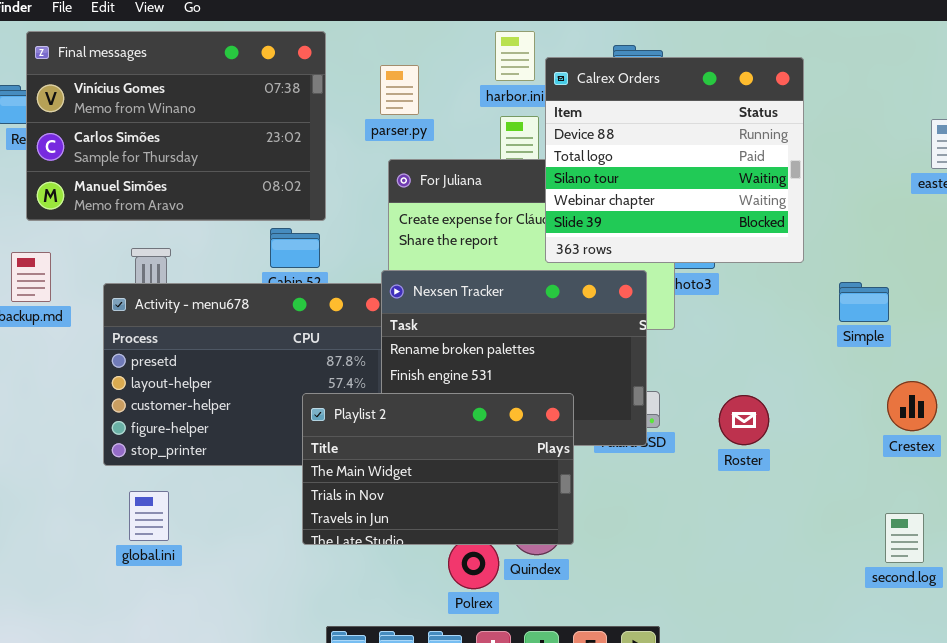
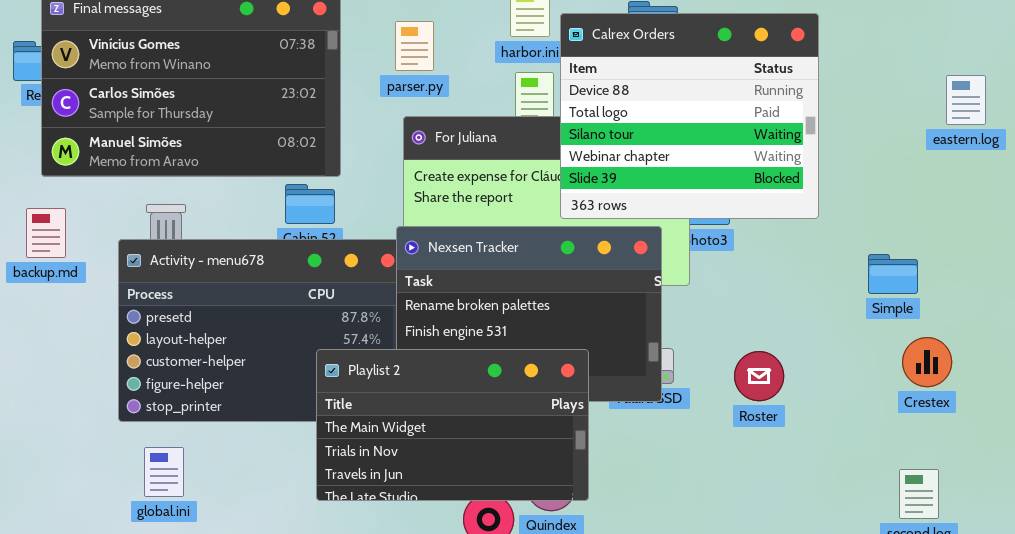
Simple: [839,282,889,322] -> [868,254,918,294], moved

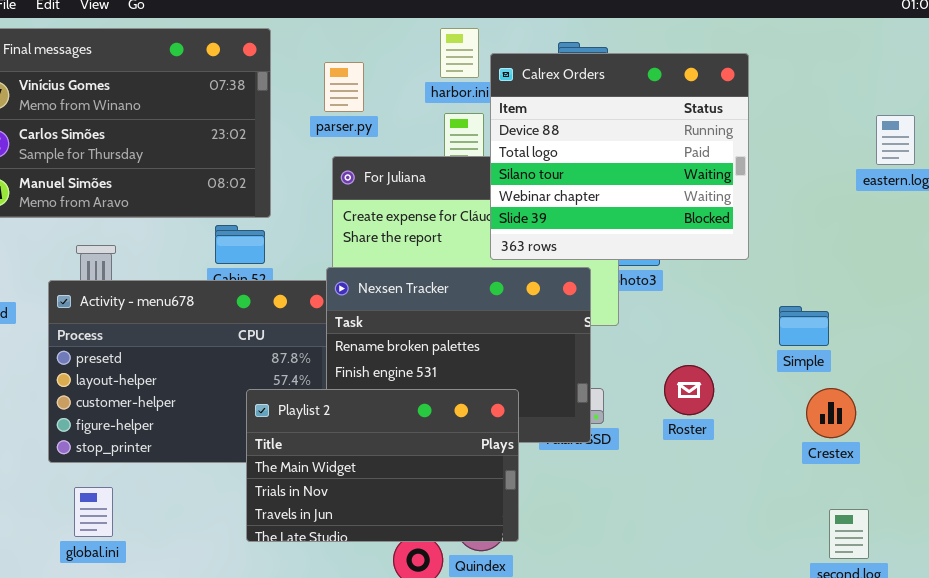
Simple: [868,254,918,294] -> [779,306,829,346], moved
Crestex: [902,337,952,387] -> [806,388,856,438], moved
Roster: [734,351,784,401] -> [664,365,714,415], moved

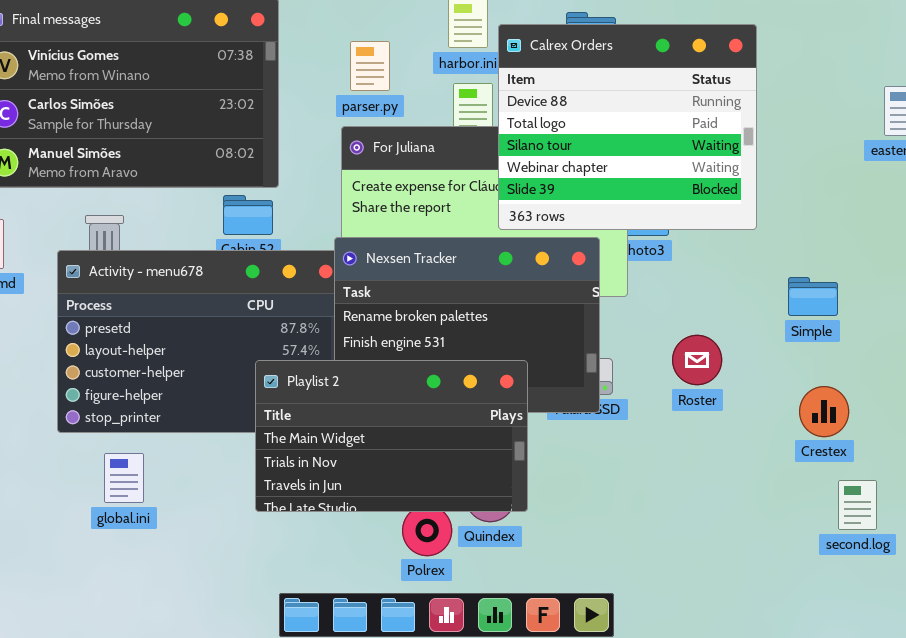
parser.py: [324,62,364,112] -> [350,41,390,91], moved
Crestex: [806,388,856,438] -> [799,386,849,437], moved
global.ini: [74,487,113,537] -> [104,453,144,503], moved

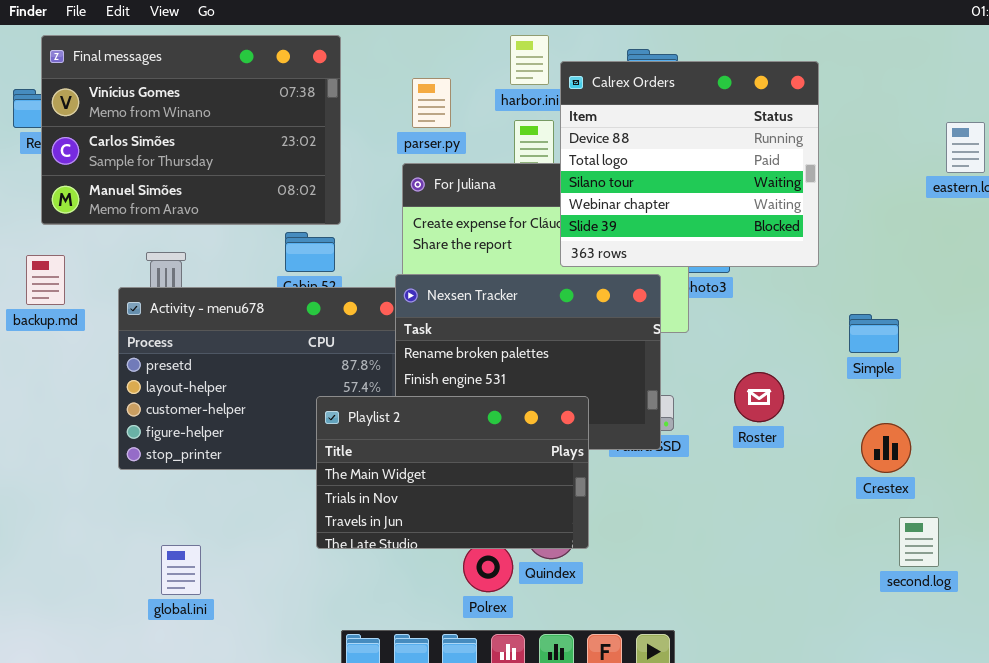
global.ini: [104,453,144,503] -> [161,545,201,595], moved

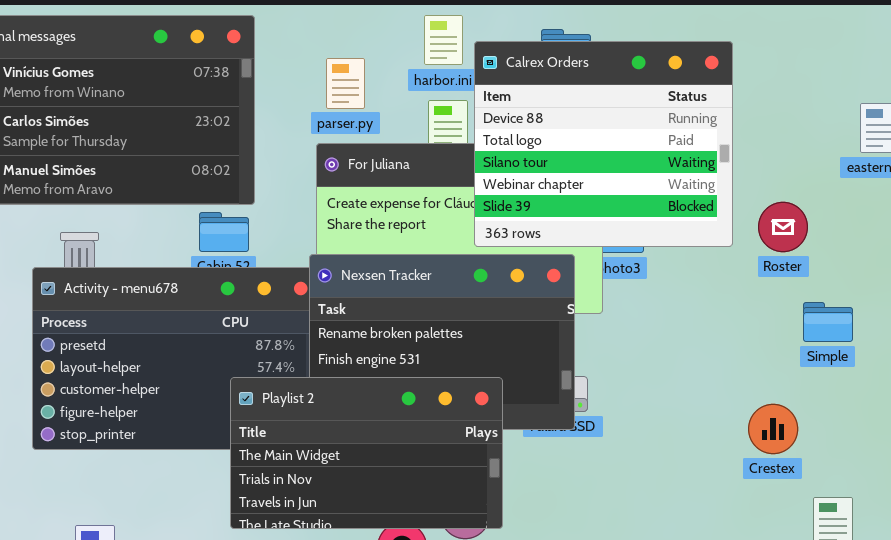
Simple: [849,314,899,353] -> [803,302,853,342], moved
Roster: [734,372,784,422] -> [758,202,808,252], moved
Crestex: [861,423,911,473] -> [748,404,798,454], moved

